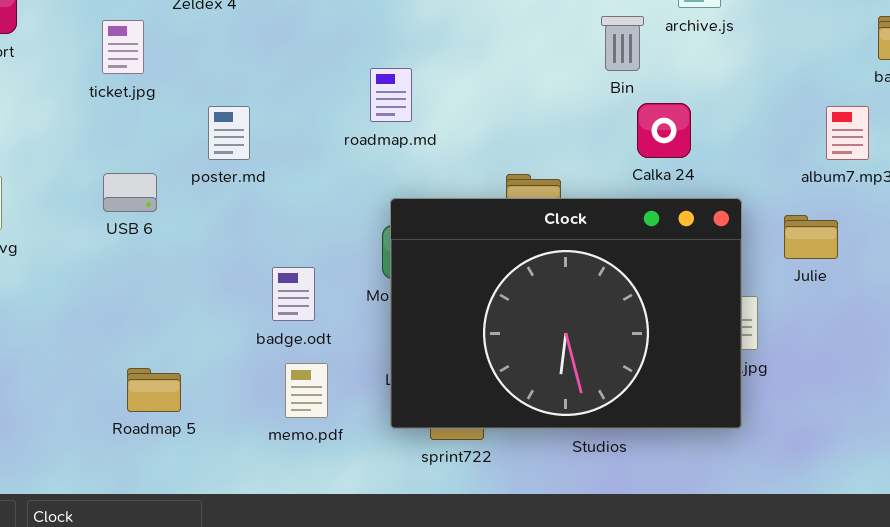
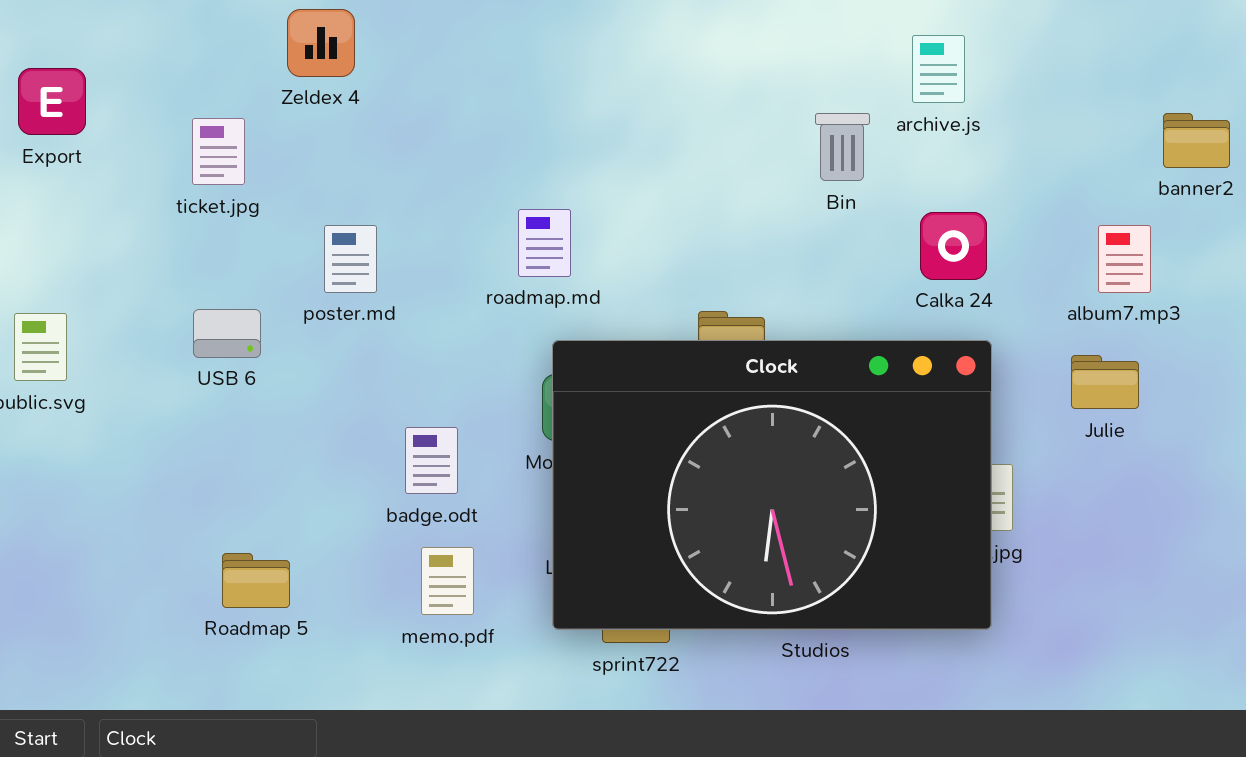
roadmap.md: [370,68,412,122] -> [518,209,571,277], moved
Calka 24: [637,103,691,158] -> [920,212,987,280], moved
Julie: [784,215,838,259] -> [1071,355,1139,409], moved

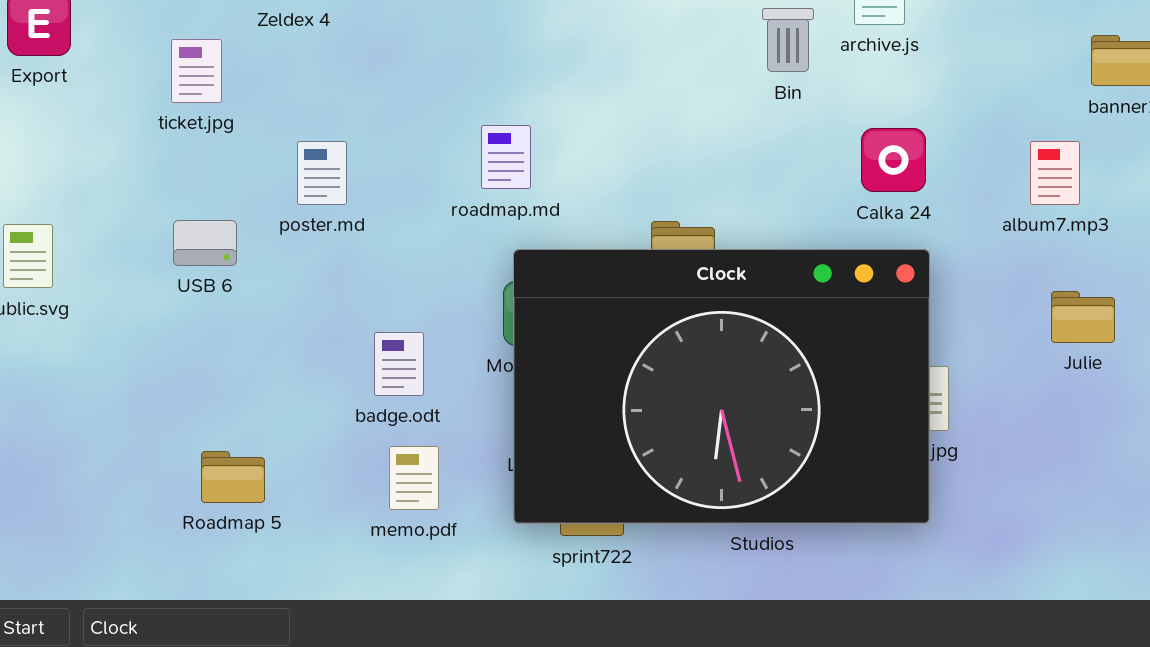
Bin: [815,113,870,181] -> [762,8,814,72], moved
Julie: [1071,355,1139,409] -> [1051,291,1115,343], moved

